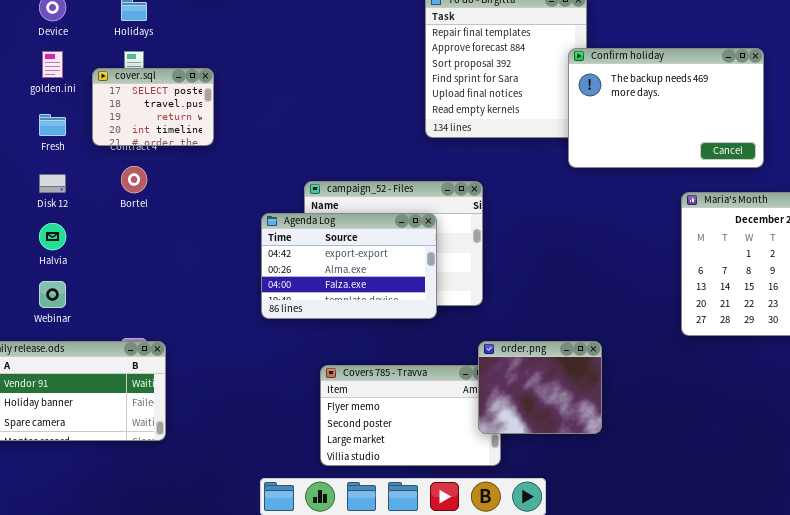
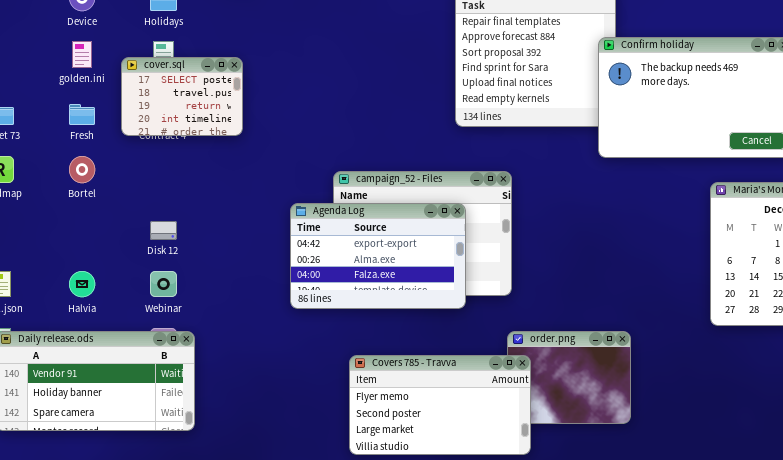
Bortel: [121,166,147,193] -> [69,156,95,183], moved
Disk 12: [39,174,66,193] -> [150,221,177,240], moved
Halvia: [39,223,66,250] -> [69,271,95,297], moved
Webinar: [39,281,66,308] -> [150,271,177,297], moved
Covers 785 - Travva: [320,365,501,466] -> [349,355,531,455], raised

